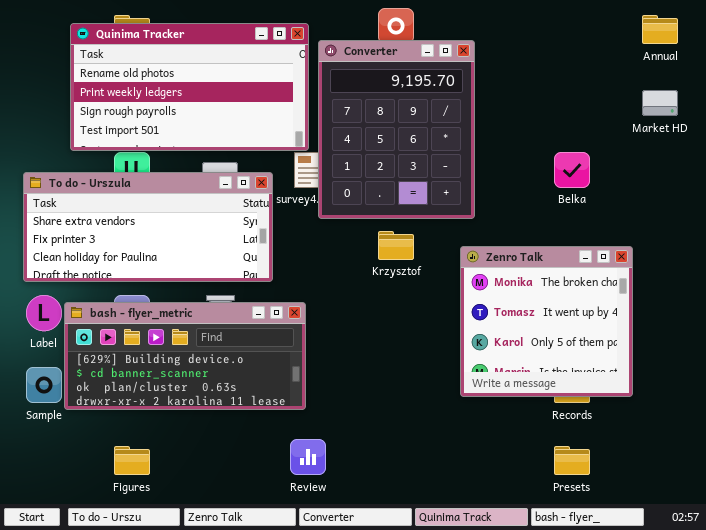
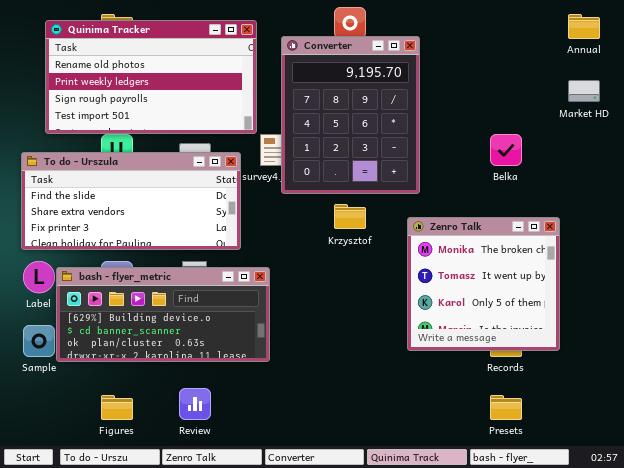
Quinima Tracker: [70,23,309,151] -> [45,20,257,134], moved
To do - Urszula: [23,172,273,282] -> [21,152,241,250], scrolled up 1 row
Review: [290,439,326,475] -> [179,388,211,420], moved

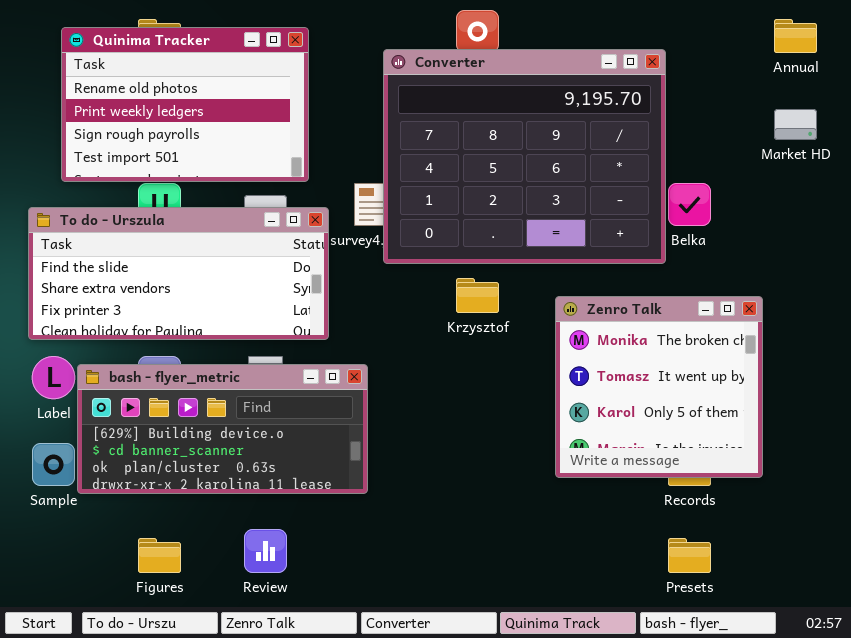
Quinima Tracker: [45,20,257,134] -> [61,27,309,182], resized
Converter: [281,36,420,194] -> [383,49,666,264], resized

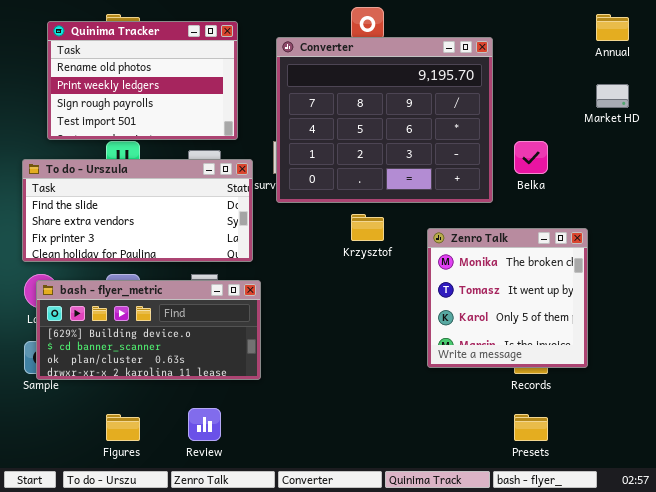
Converter: [383,49,666,264] -> [276,37,493,203], moved
bash - flyer_metric: [77,364,368,494] -> [36,280,261,380], moved

